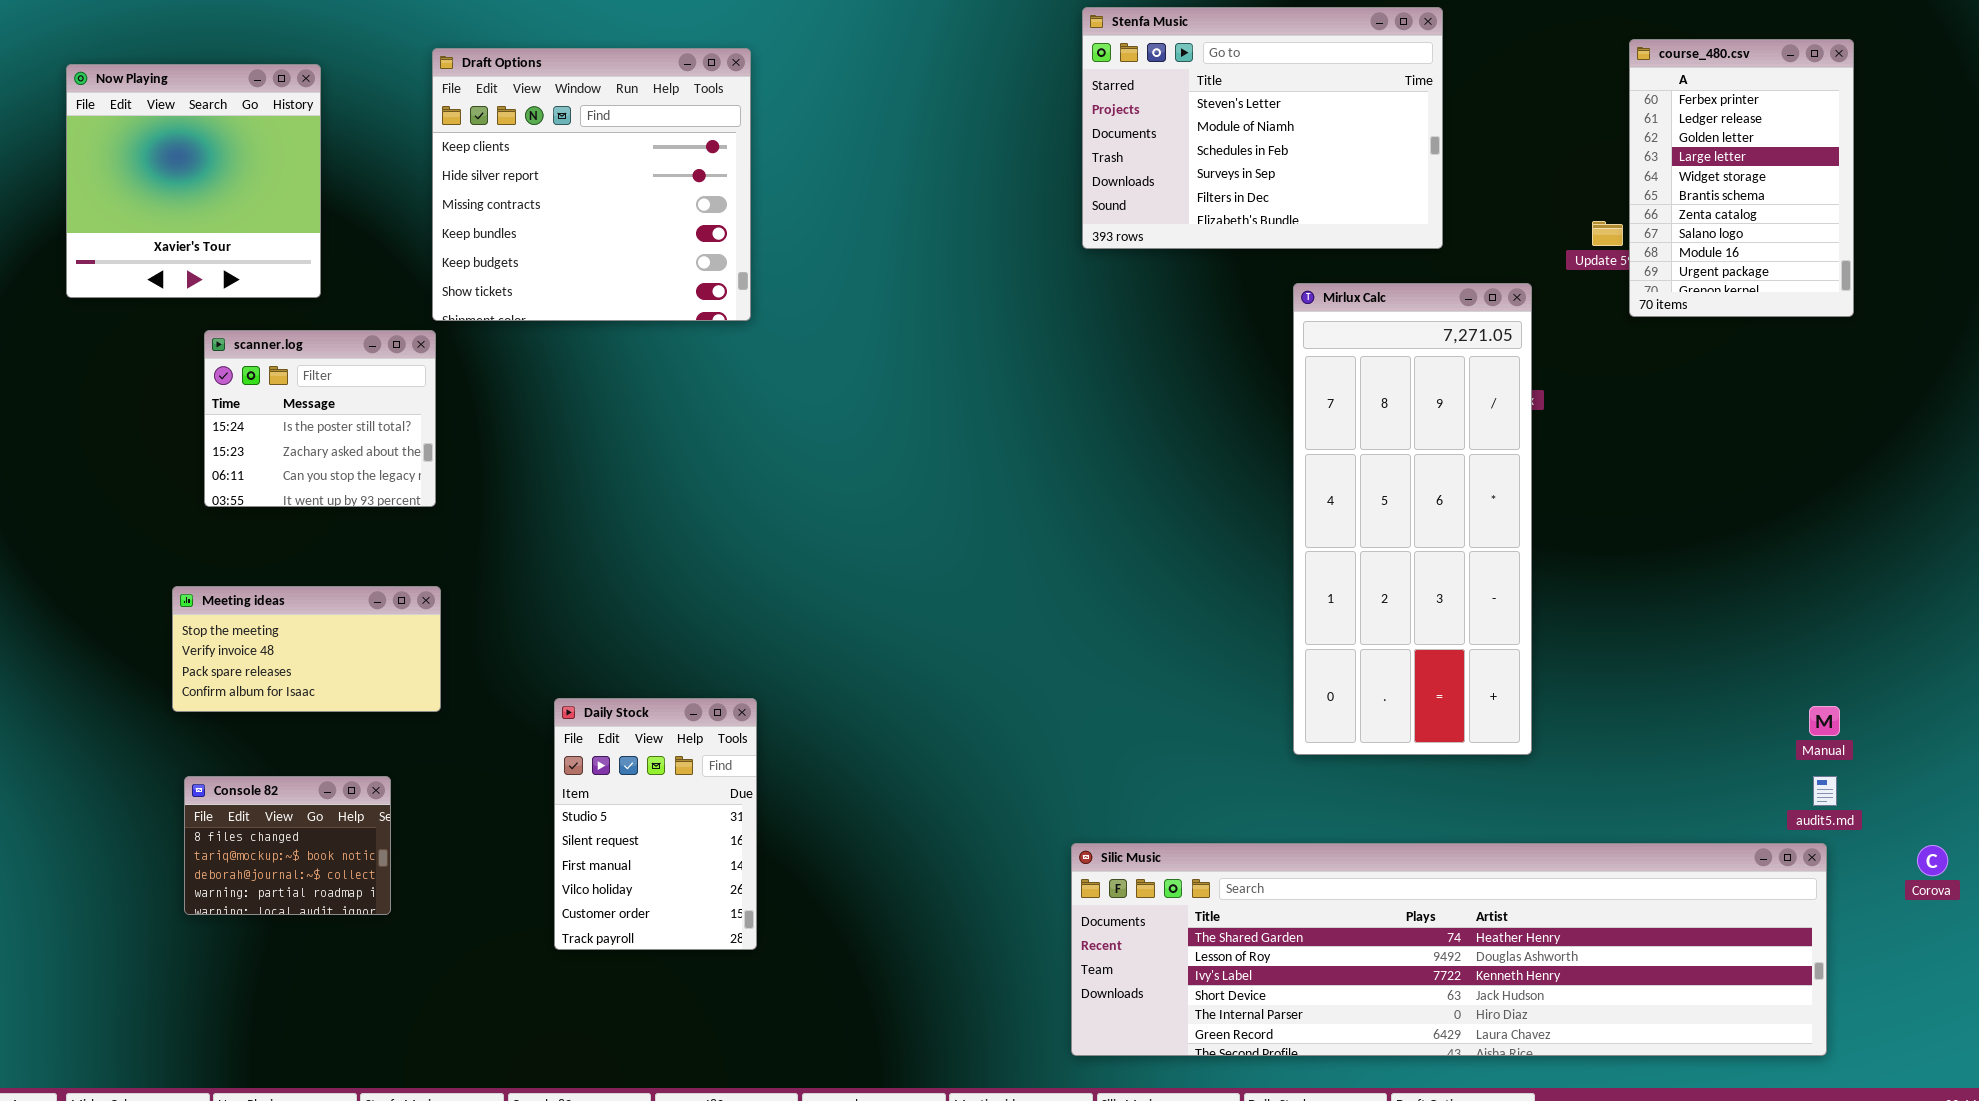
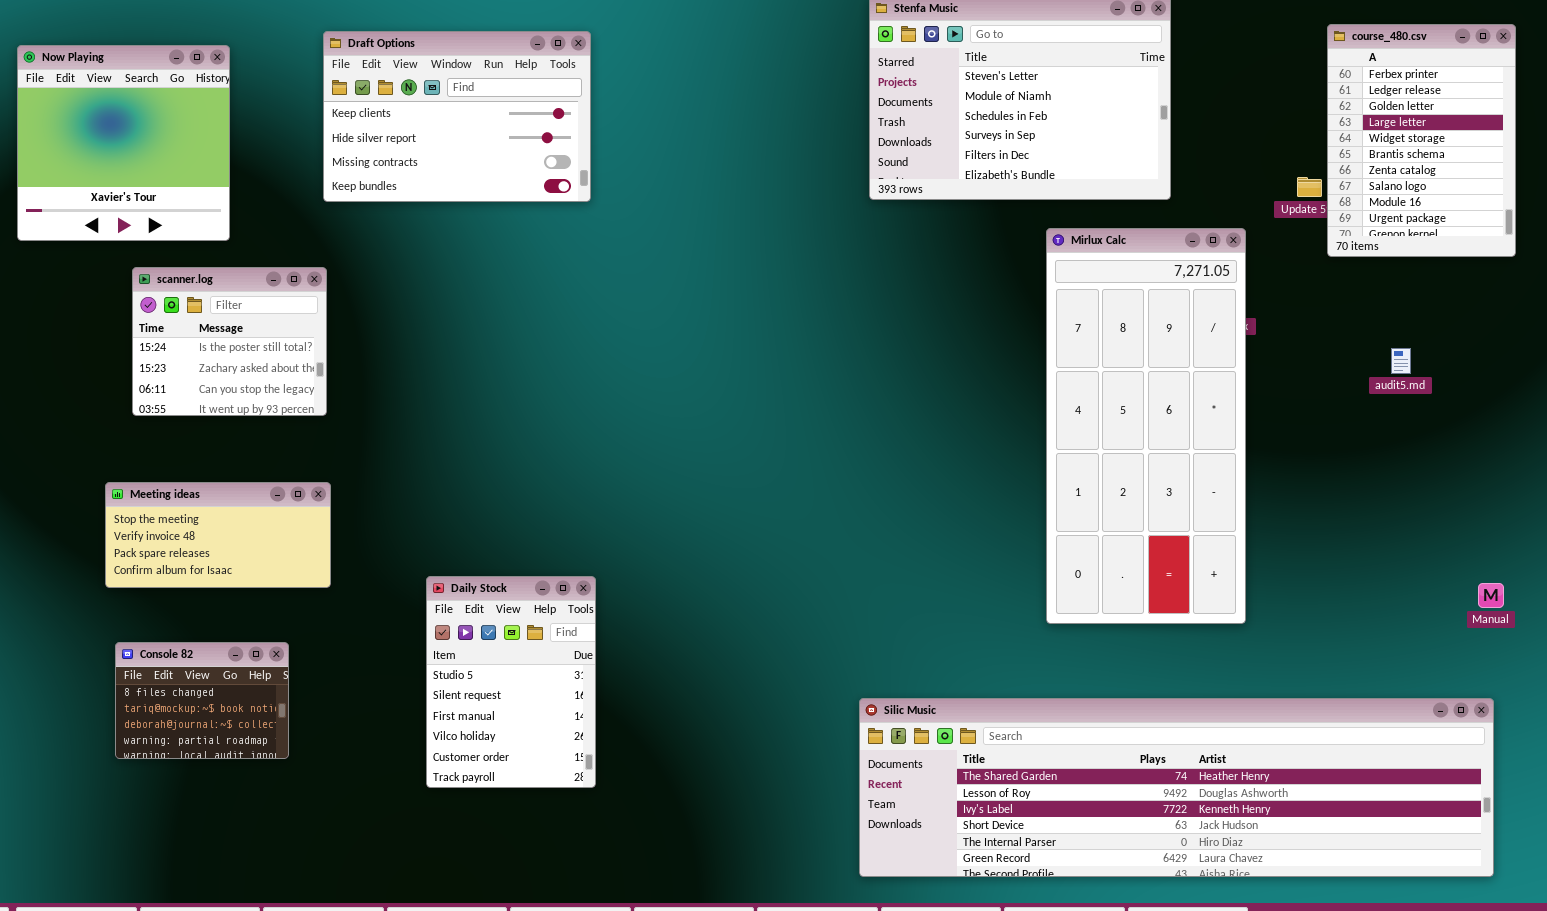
Draft Options: [432,48,751,321] -> [323,31,591,202], resized
audit5.md: [1813,776,1837,806] -> [1391,348,1411,374], moved

